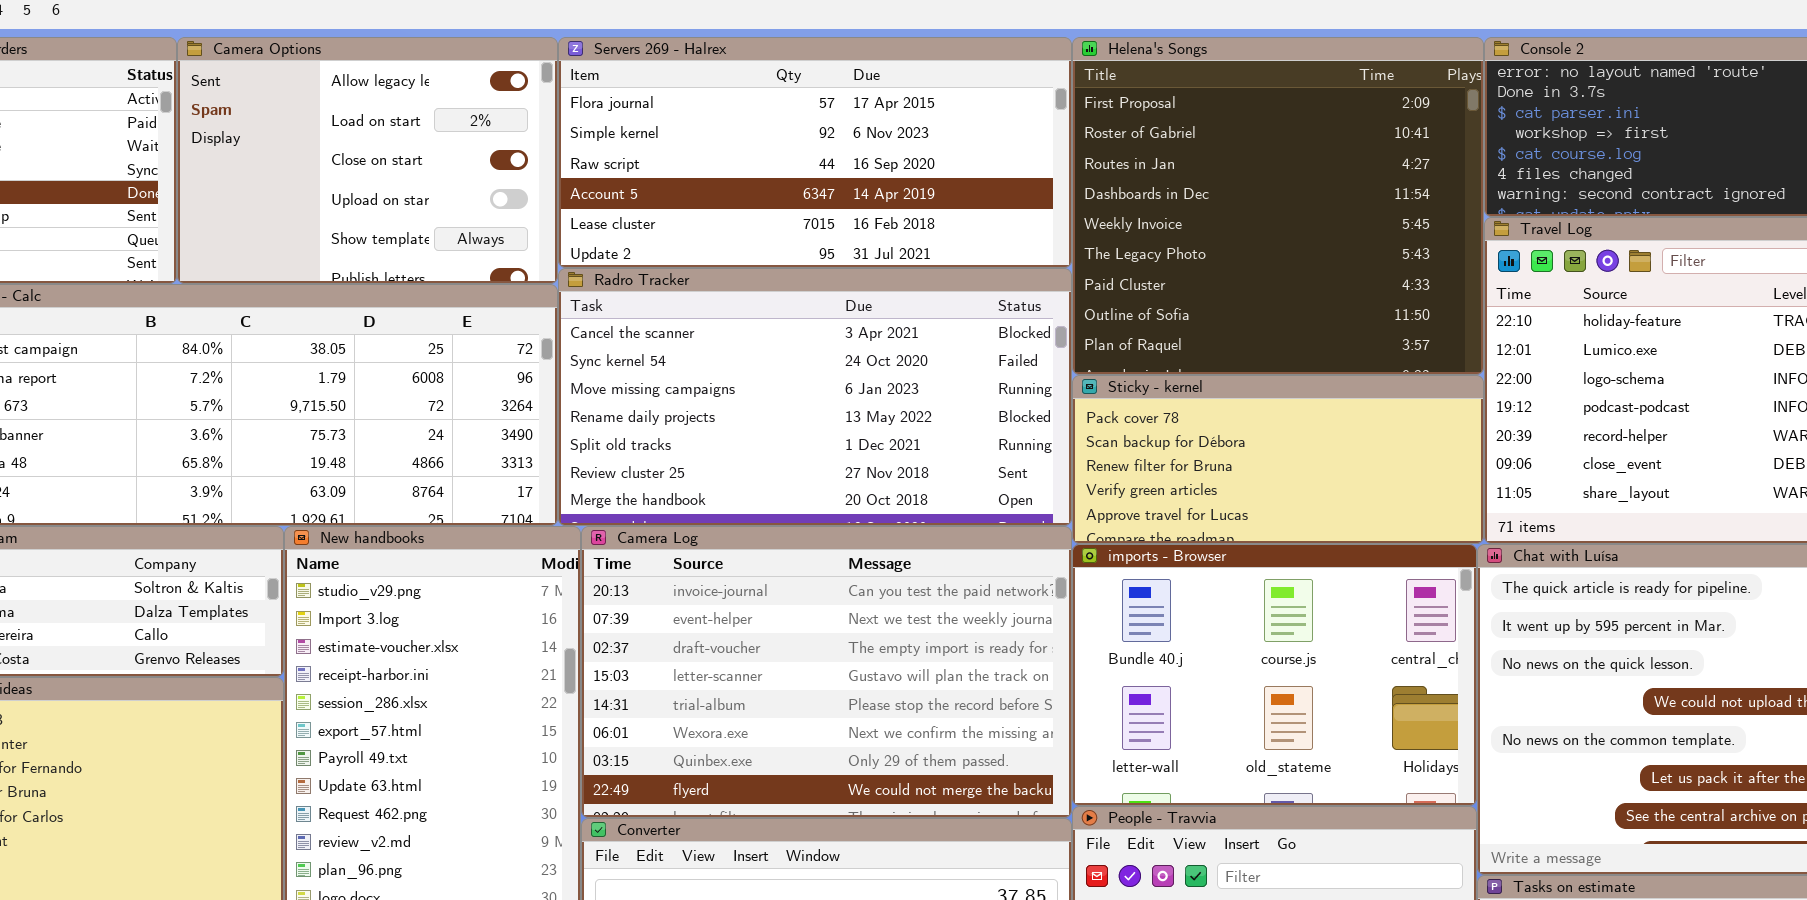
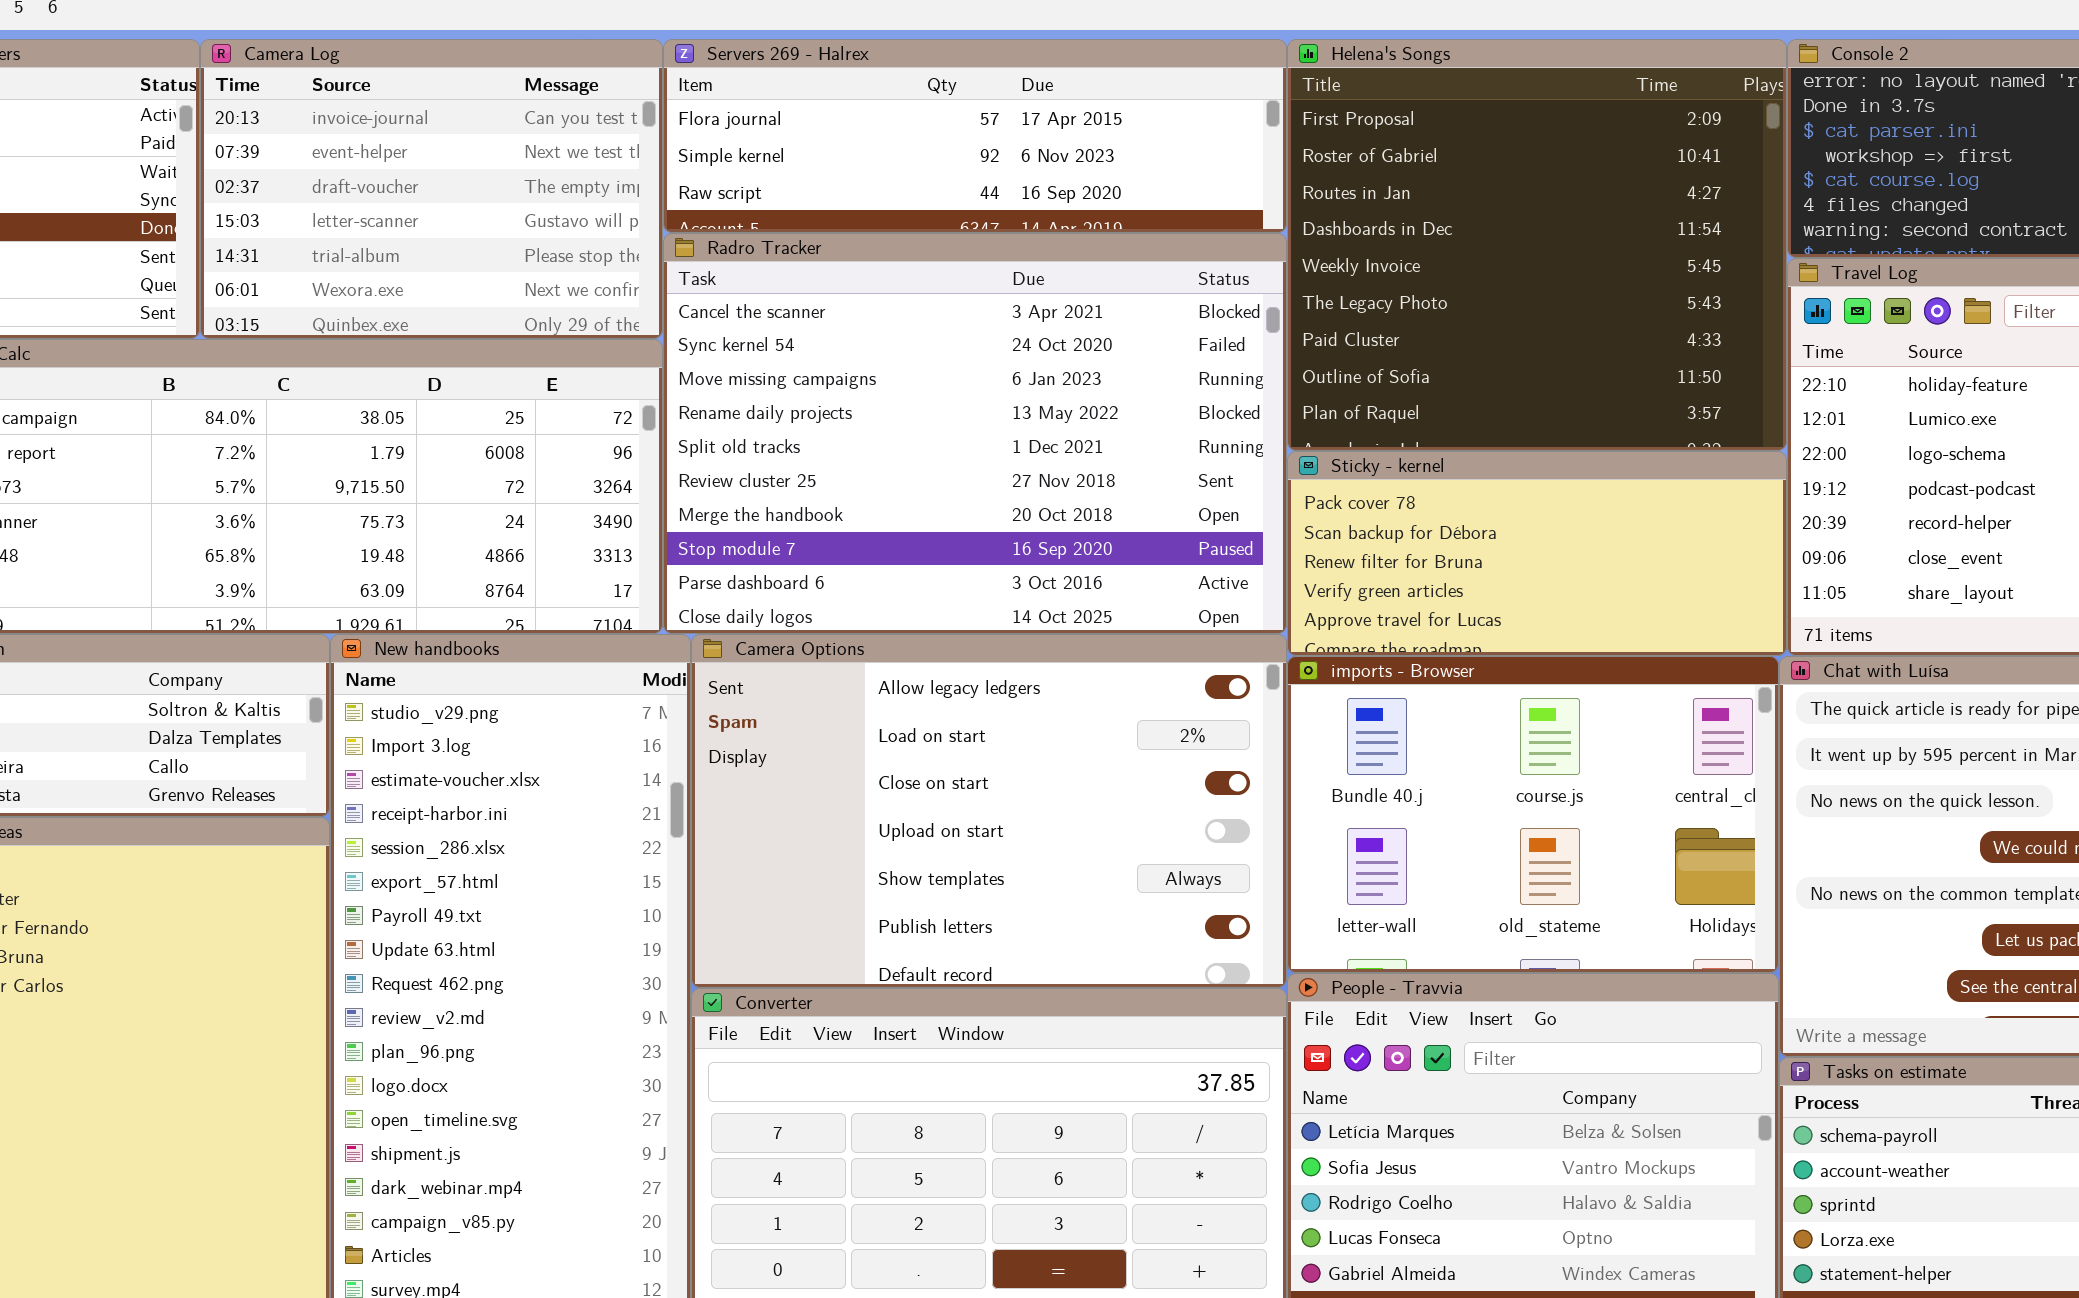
Camera Options: [177,37,558,284] -> [691,634,1287,988], moved, resized
Servers 269 - Halrex: [558,37,1072,268] -> [663,39,1287,233], resized
Radro Tracker: [558,268,1072,526] -> [663,233,1287,634], resized
Camera Log: [581,526,1072,818] -> [200,39,663,339], moved, resized

